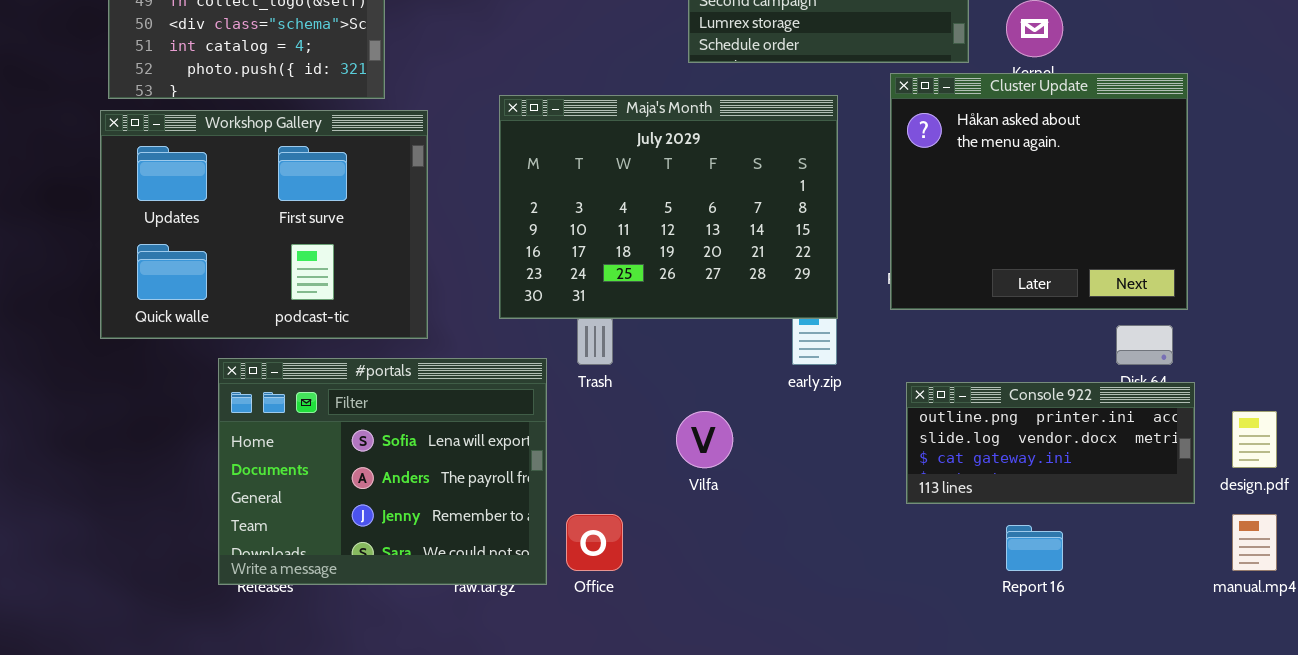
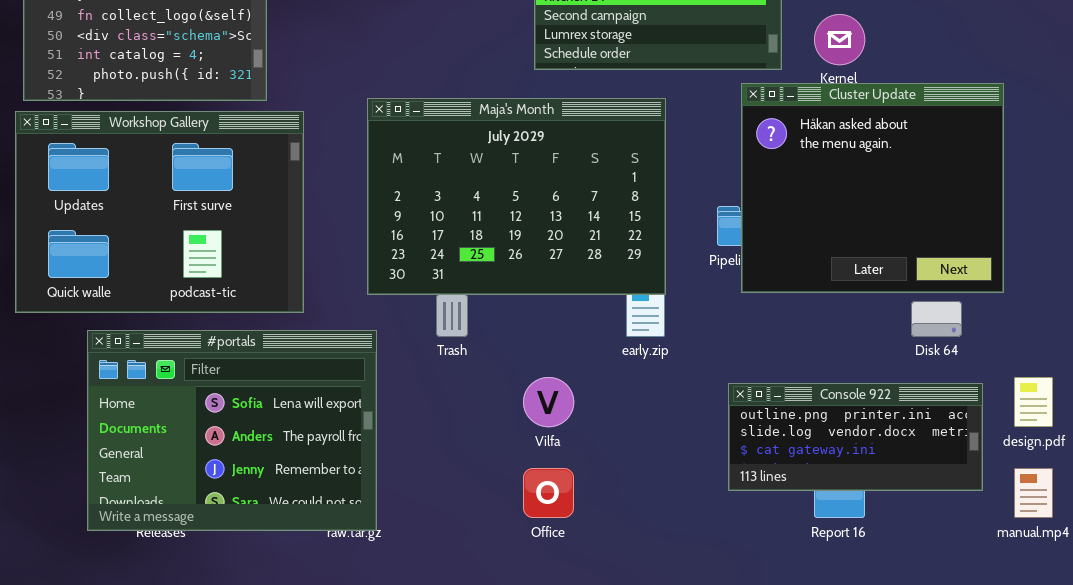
Cluster Update: [890,73,1188,310] -> [741,83,1004,293], moved
#portals: [218,358,547,585] -> [87,330,377,531], moved
Console 922: [906,382,1195,504] -> [728,383,983,491], moved
Office: [566,514,623,571] -> [523,468,574,518], moved

